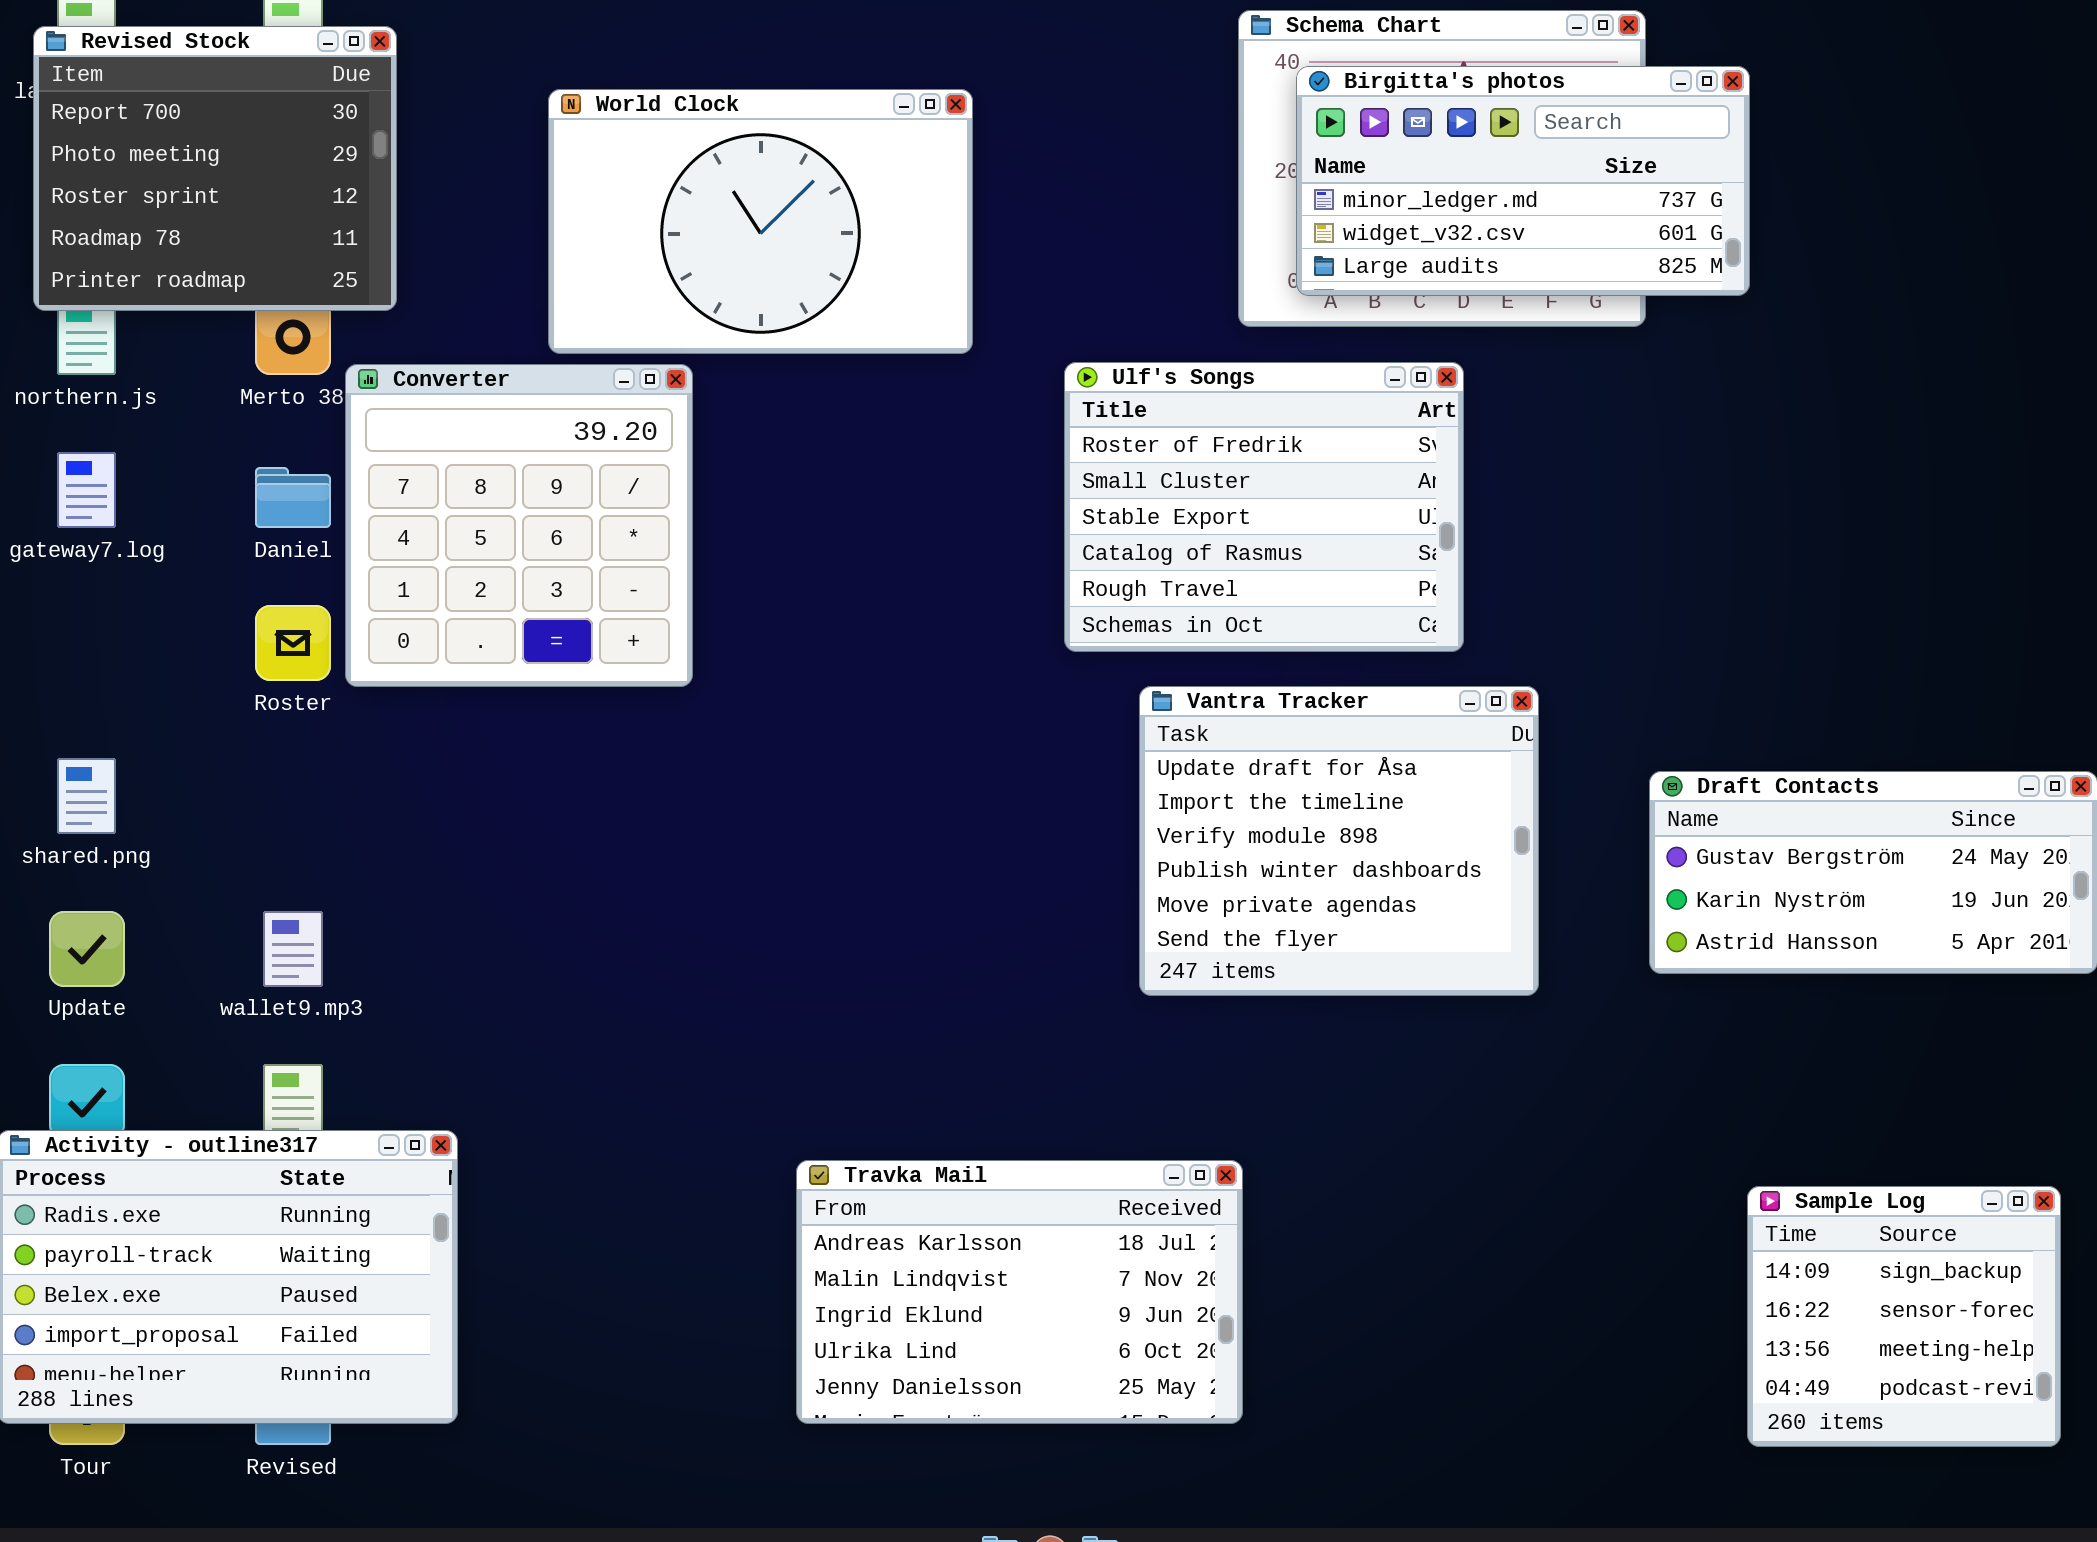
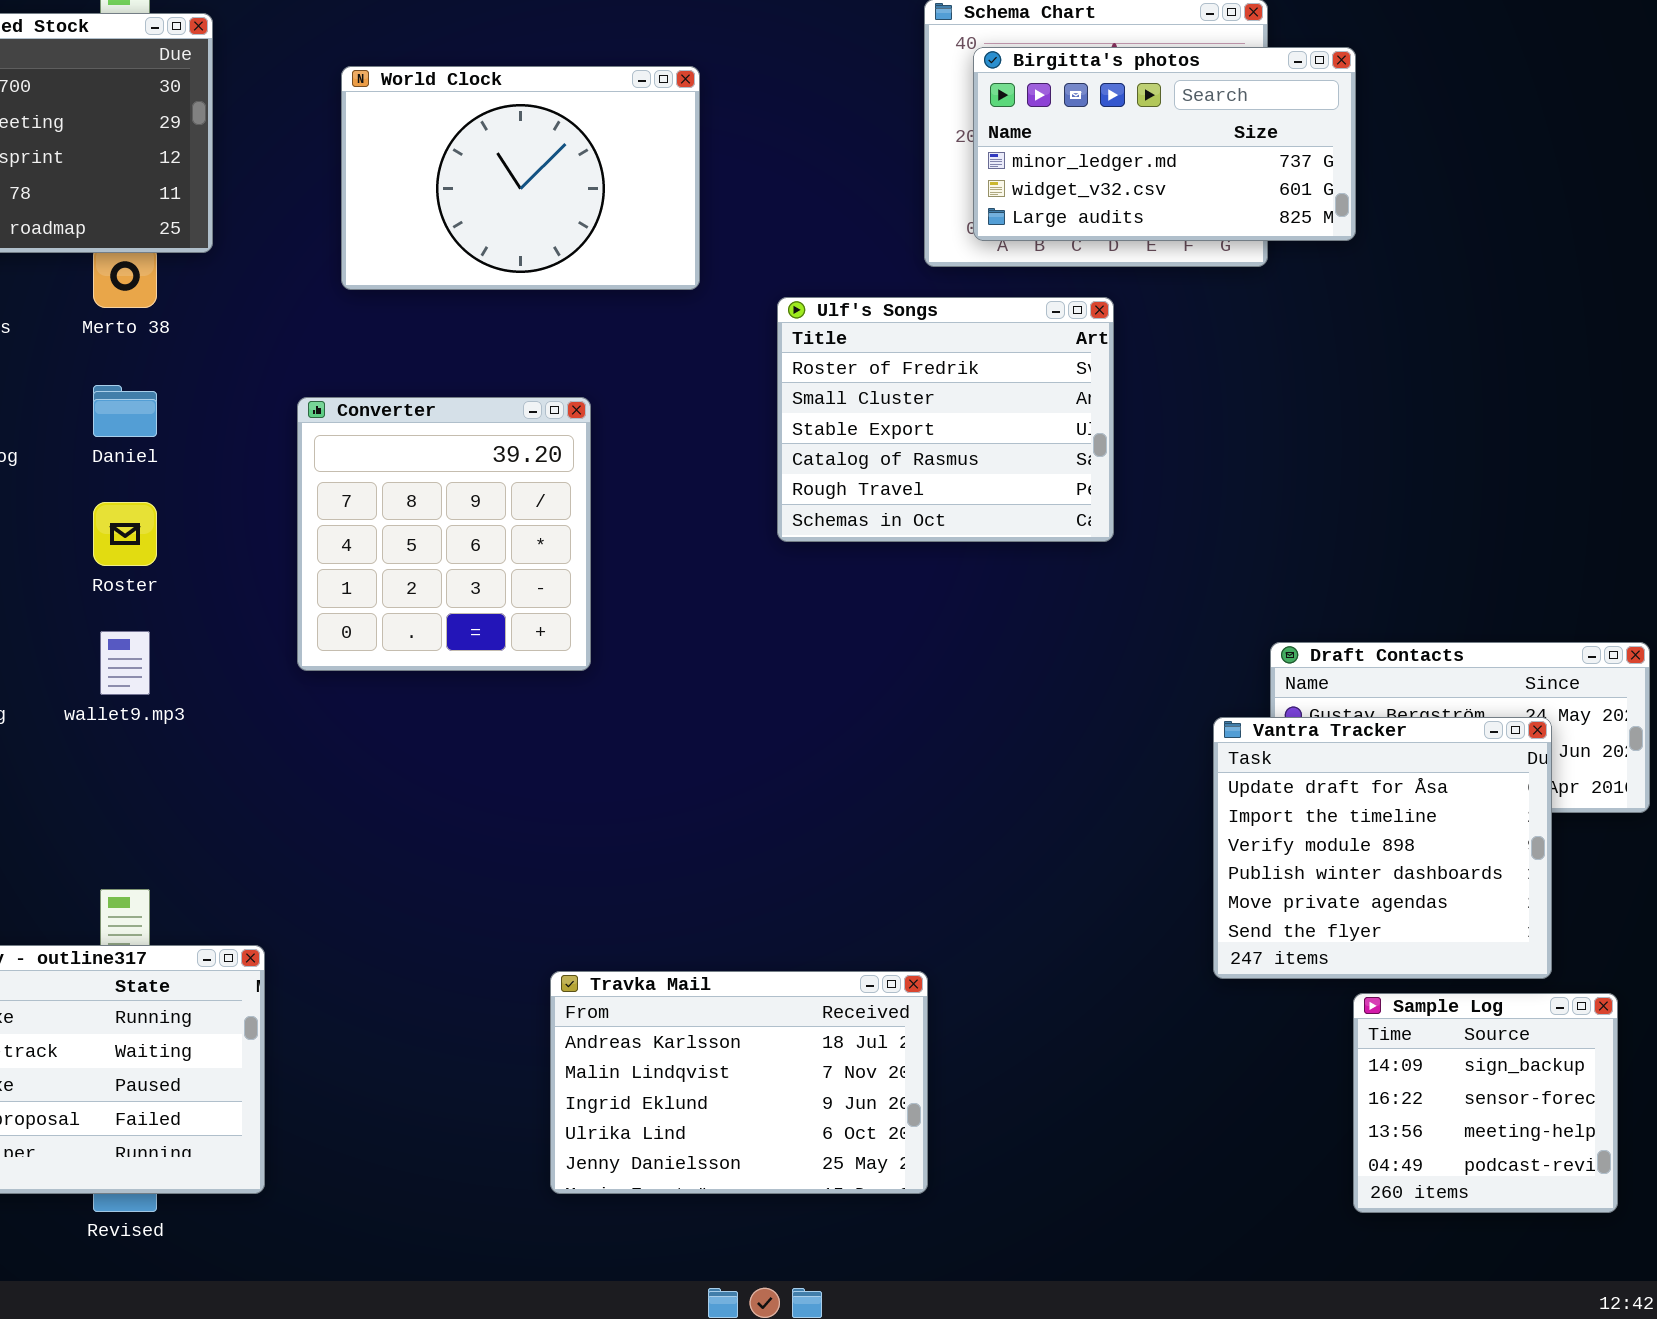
Converter: [345,364,693,687] -> [297,397,591,671], moved
Vantra Tracker: [1139,686,1539,996] -> [1213,717,1552,979], moved
wallet9.mp3: [263,911,323,987] -> [100,631,150,695], moved

